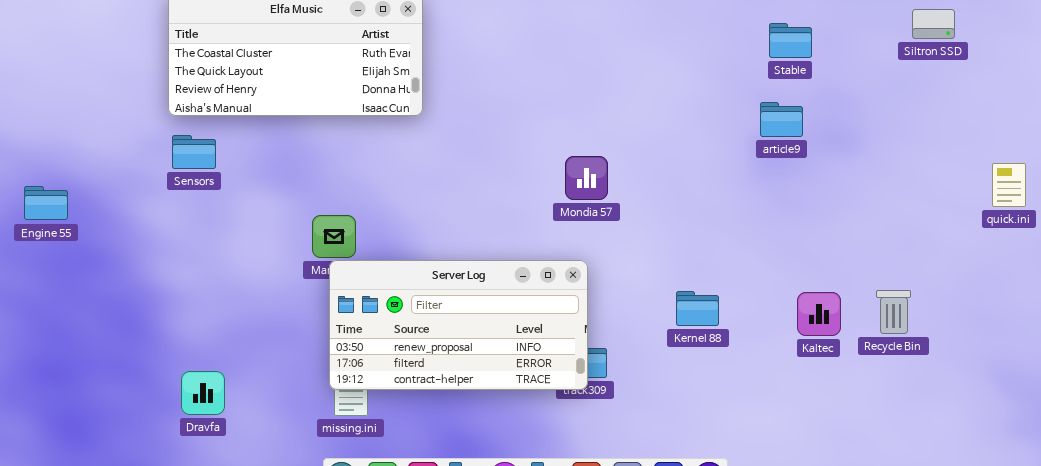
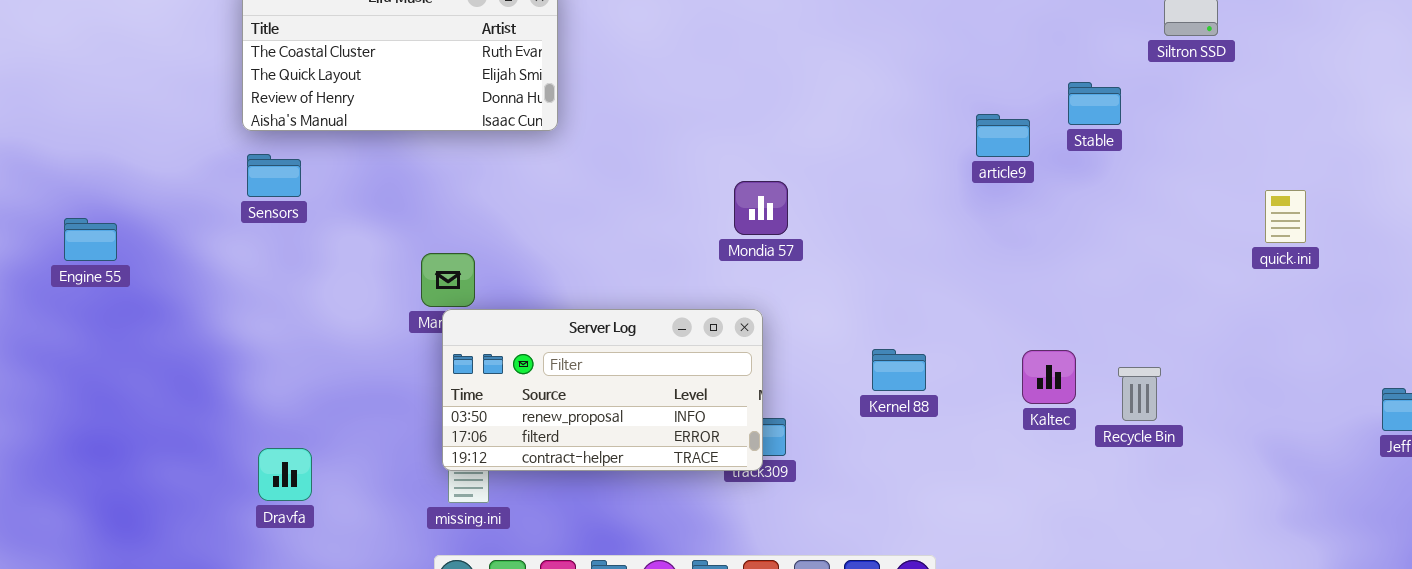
Stable: [769,23,812,58] -> [1068,82,1121,125], moved
Recycle Bin: [876,290,911,334] -> [1118,367,1161,421], moved

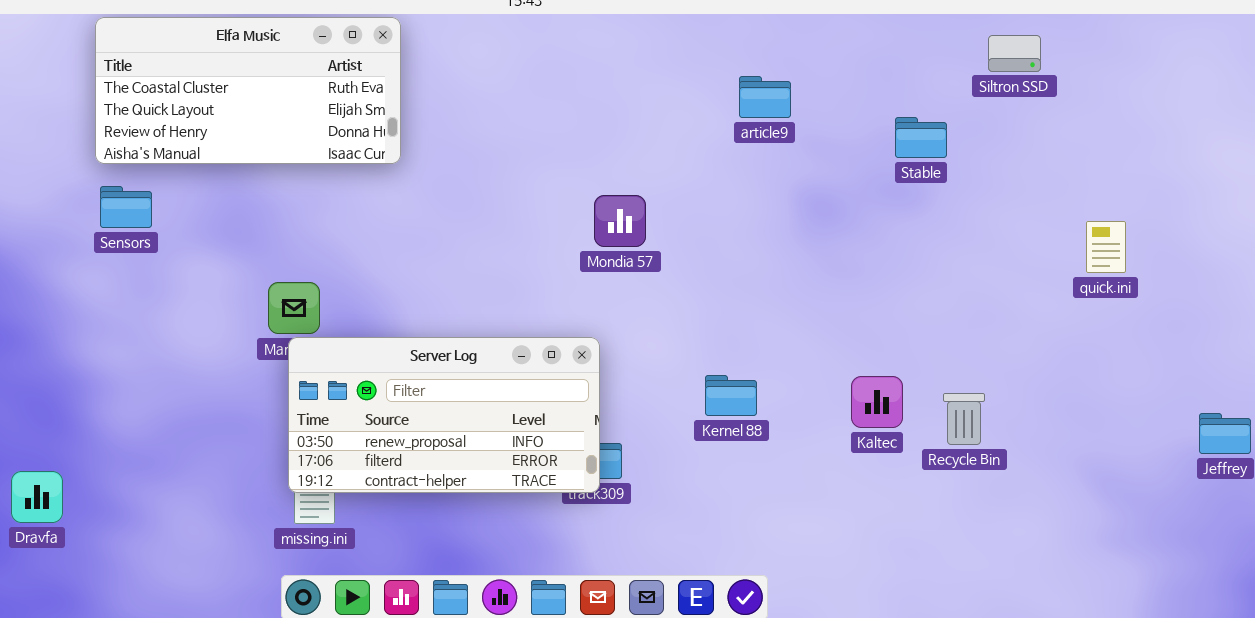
article9: [976,114,1030,157] -> [739,76,791,118], moved
Mondia 57: [734,181,788,235] -> [594,195,646,247], moved
Dravfa: [258,448,312,501] -> [11,471,63,523], moved

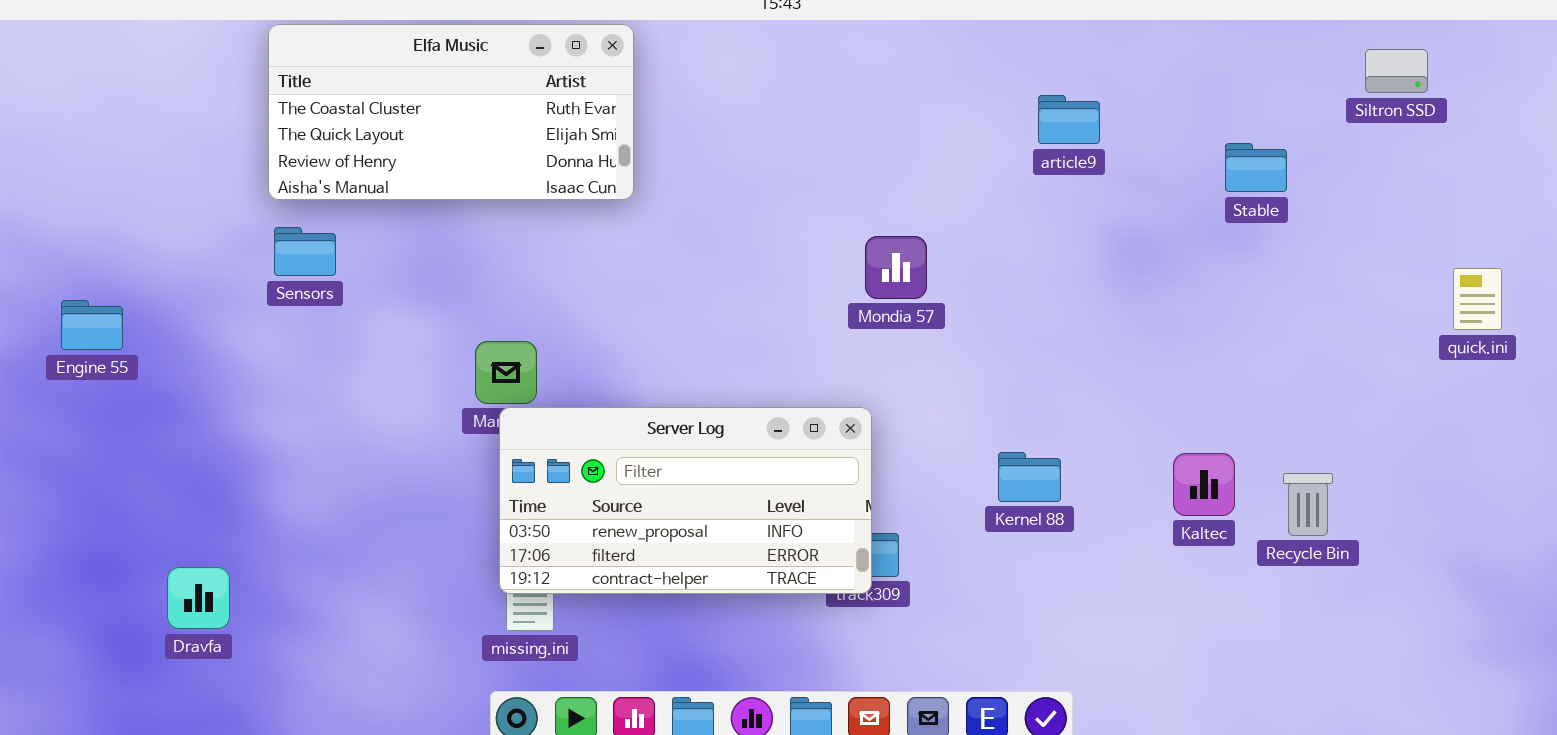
Siltron SSD: [988,35,1041,72] -> [1365,49,1428,93], moved

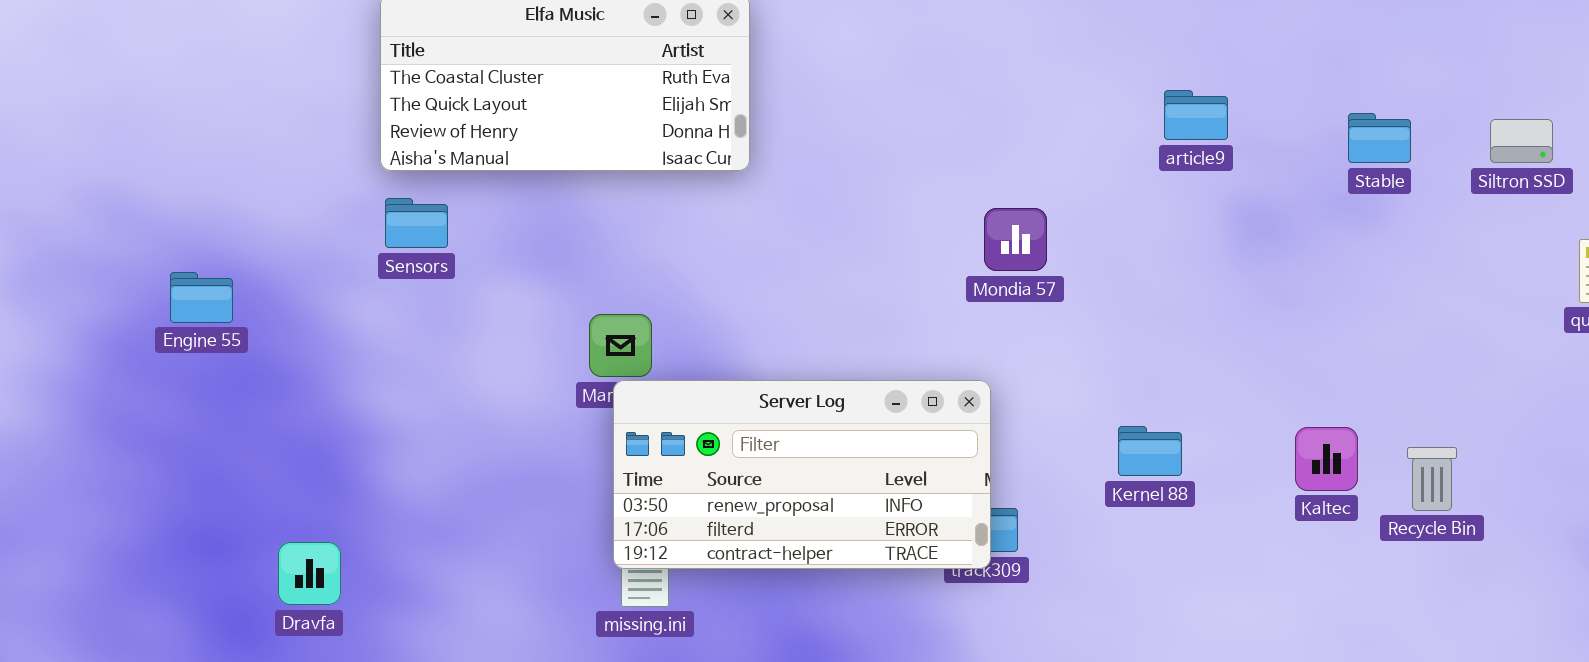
Siltron SSD: [1365,49,1428,93] -> [1490,119,1553,163], moved
article9: [1038,95,1100,144] -> [1164,90,1228,140], moved

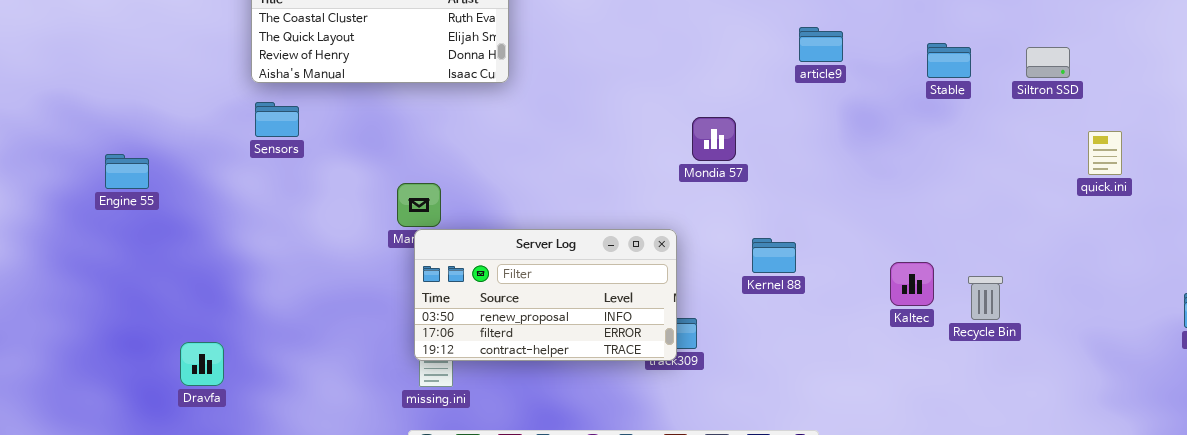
Mondia 57: [984,208,1047,271] -> [692,117,736,161], moved
Kernel 88: [1118,426,1182,476] -> [752,238,796,273], moved

